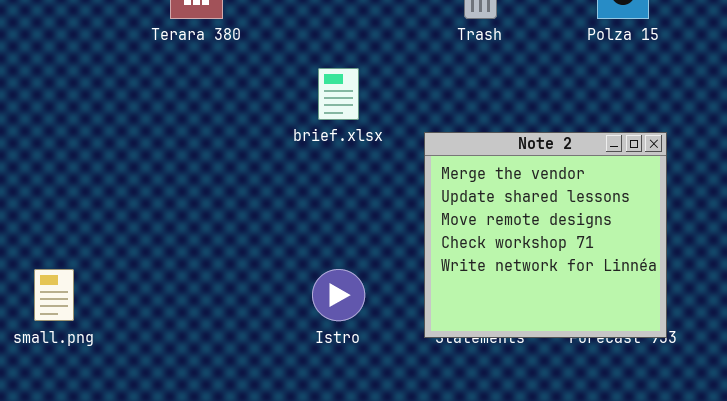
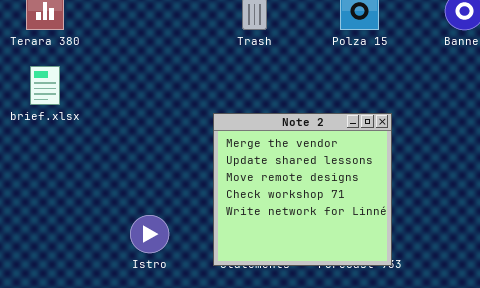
brief.xlsx: [318,68,359,120] -> [30,66,60,105], moved

